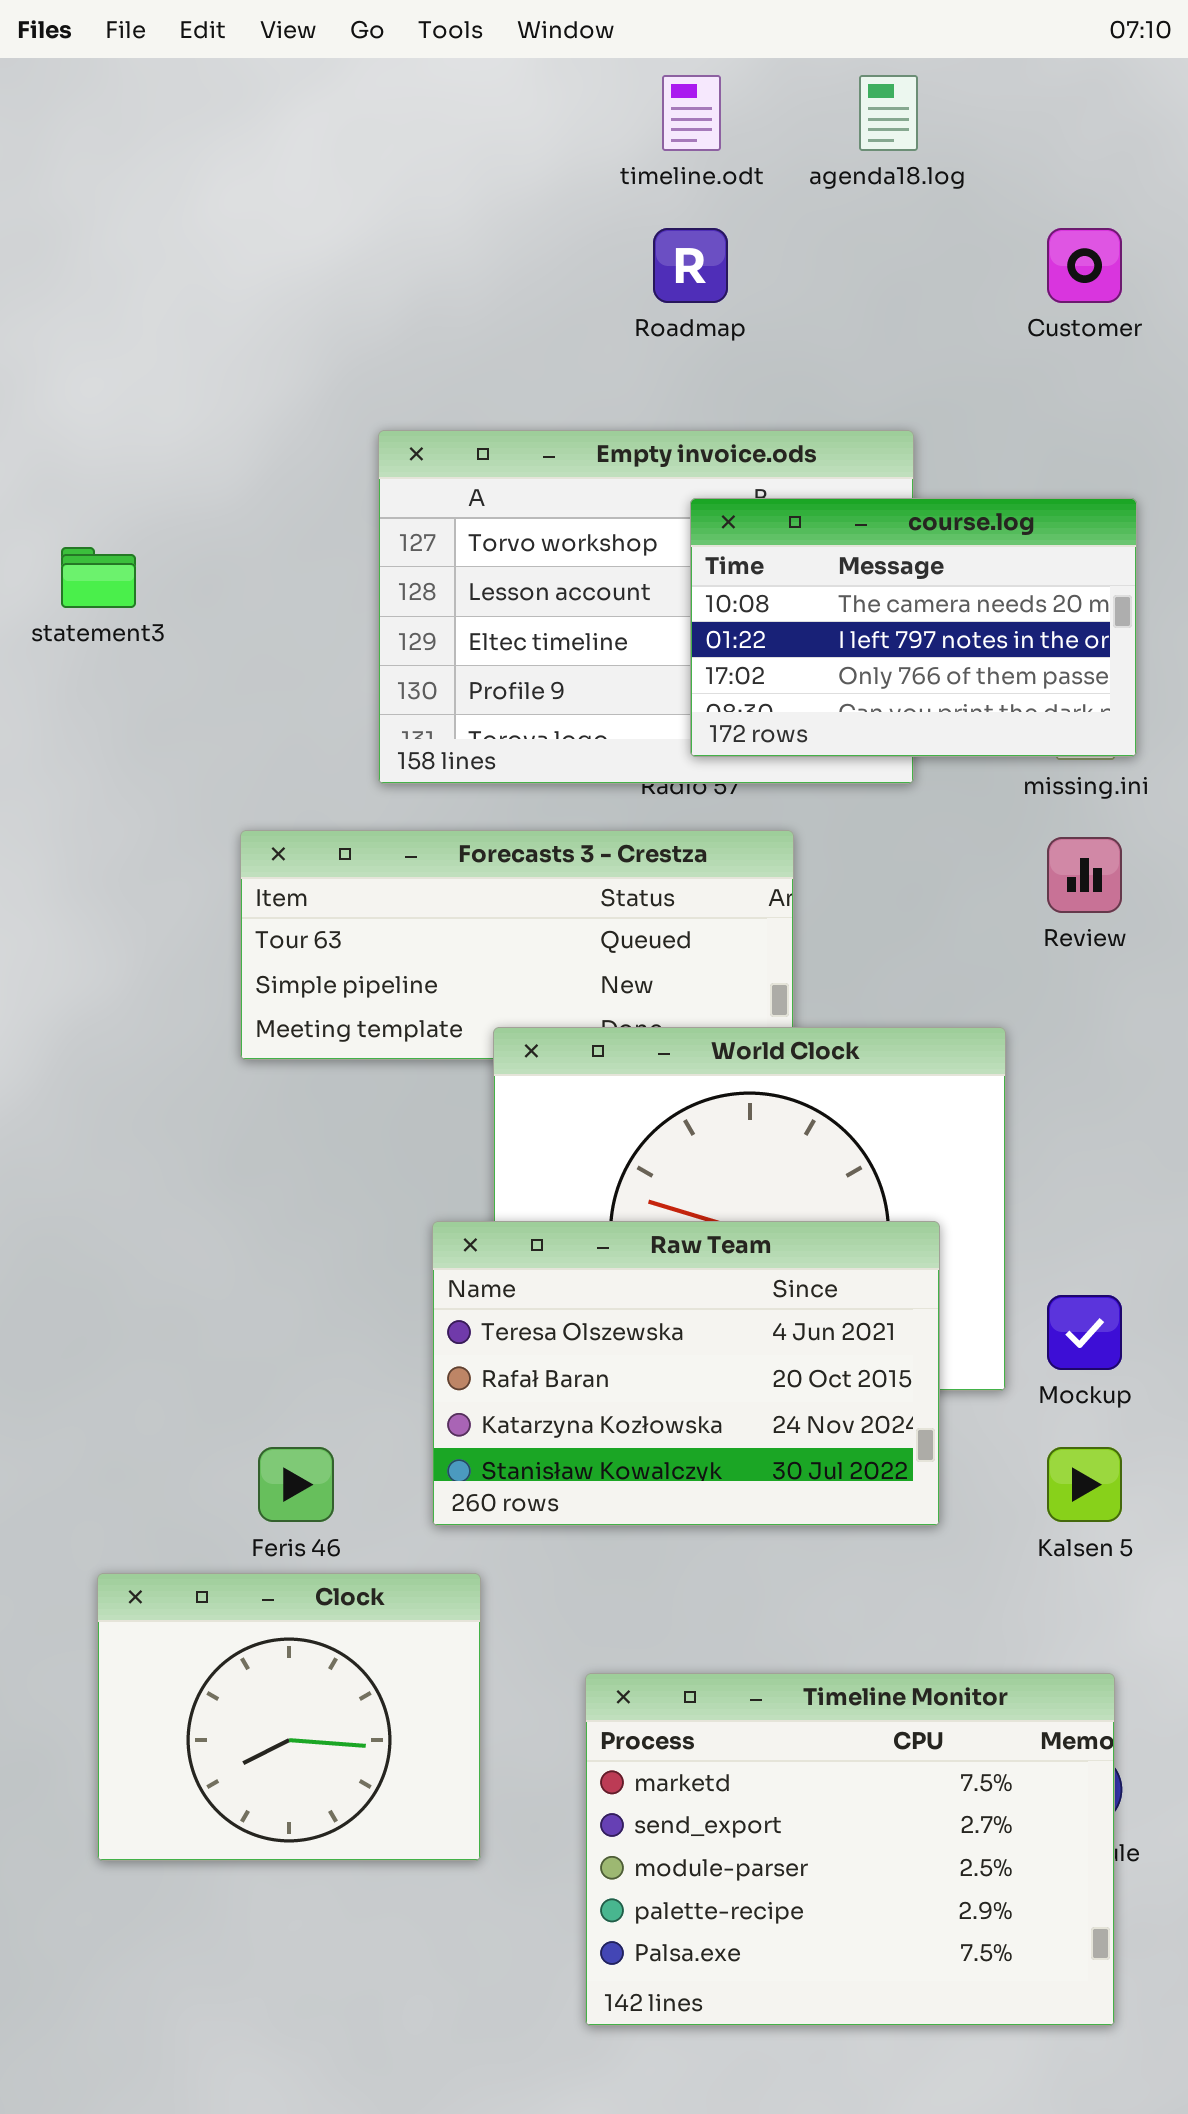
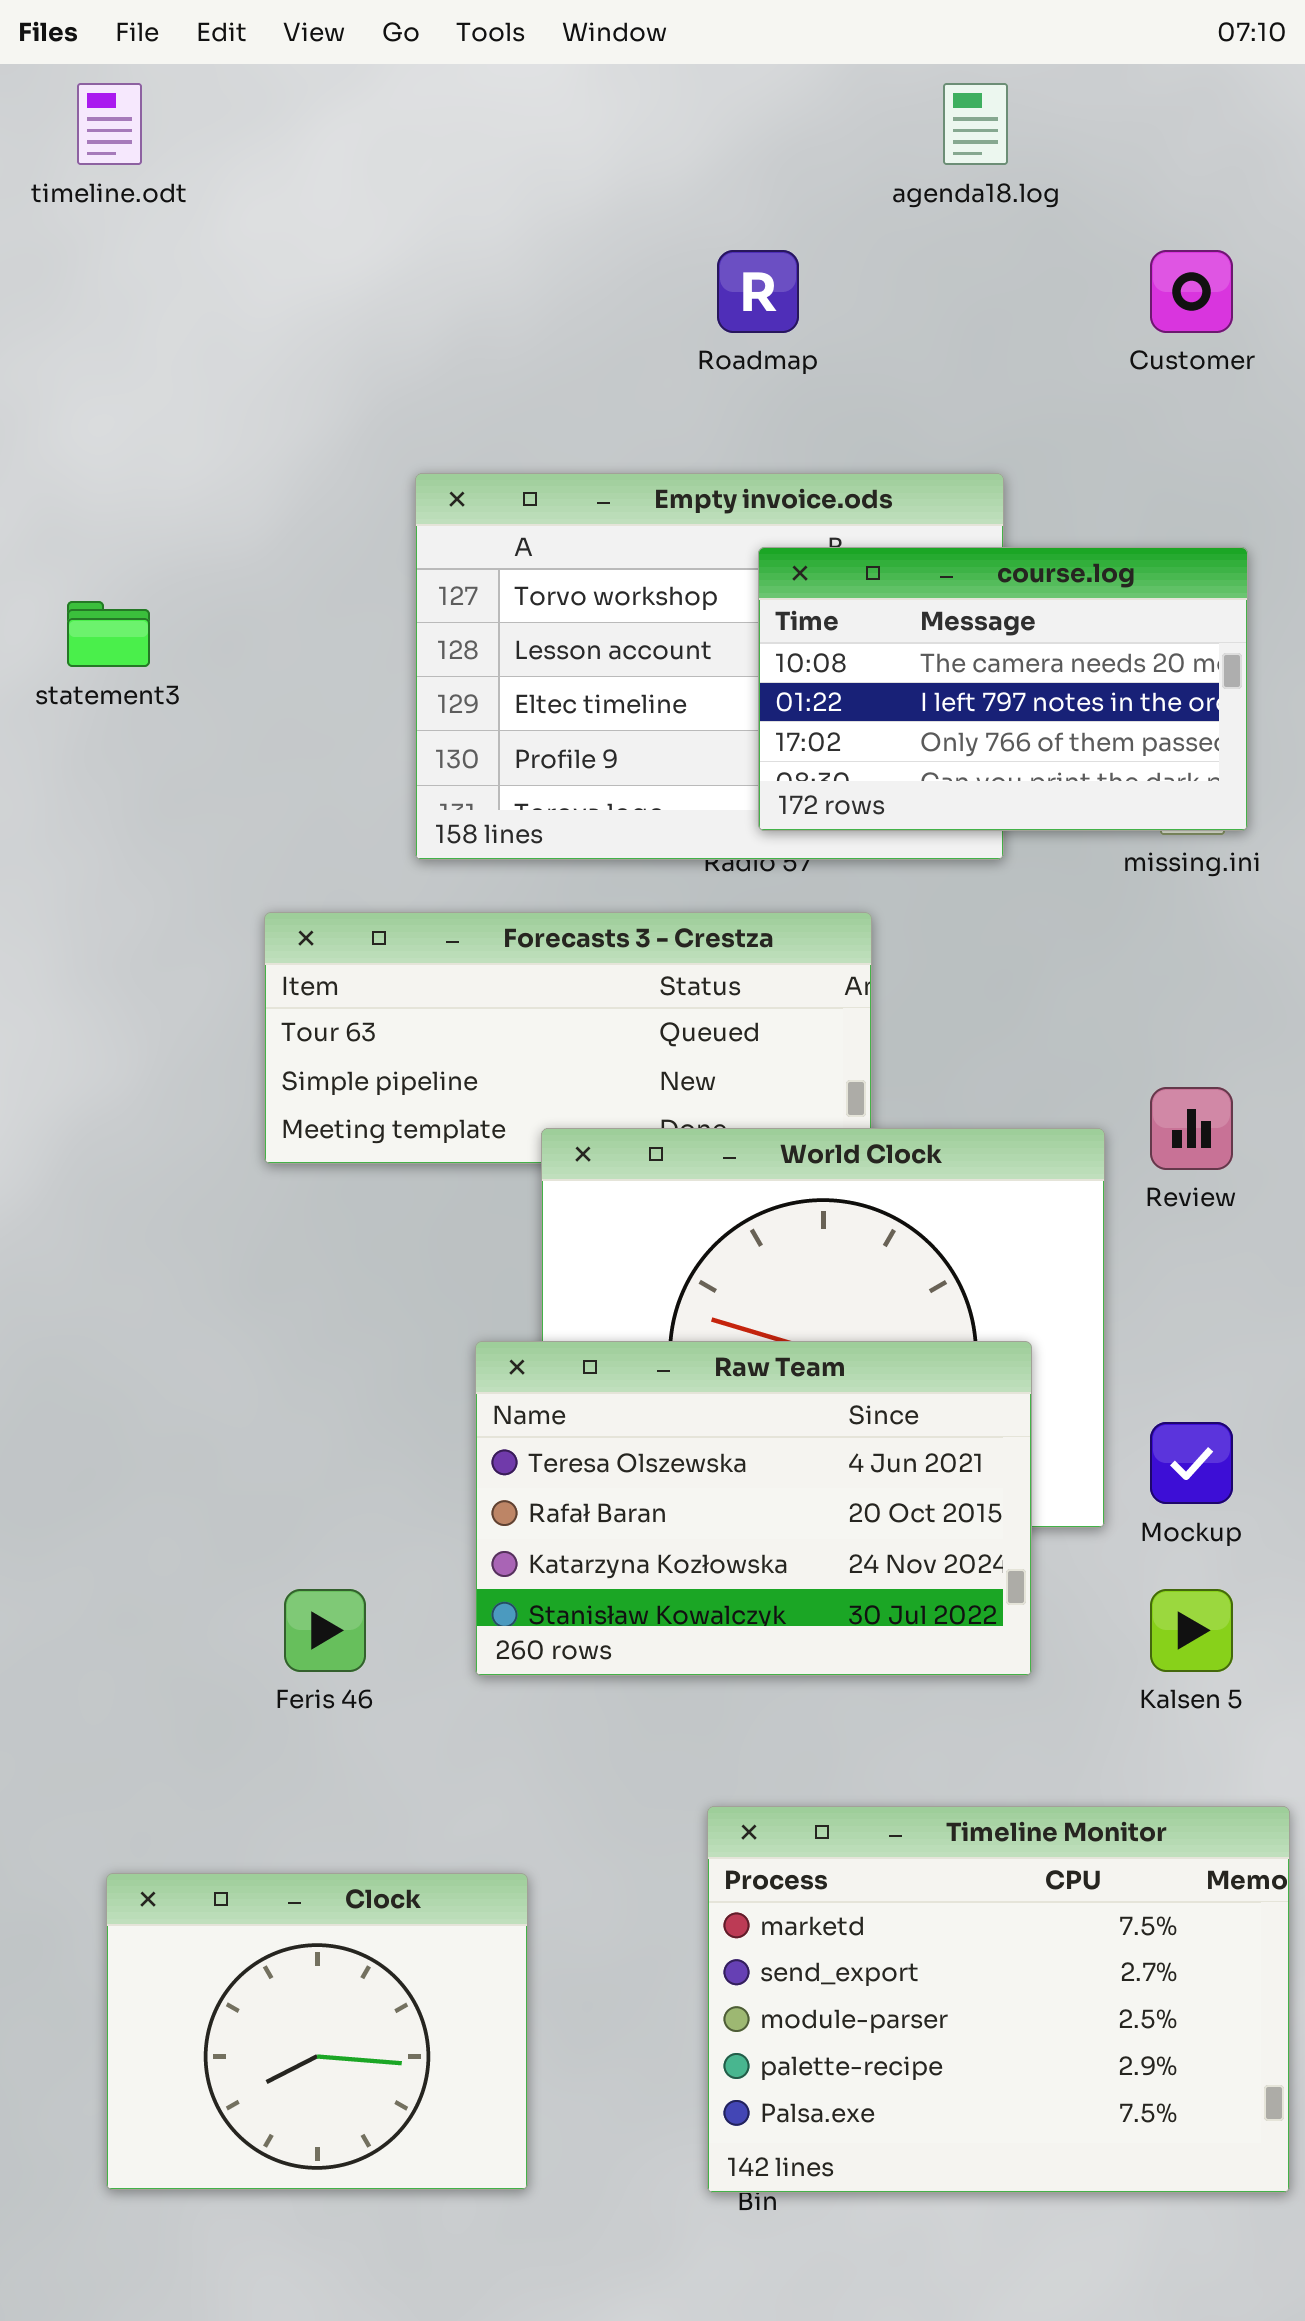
timeline.odt: [662,75,721,151] -> [77,83,142,165], moved
Review: [1047,837,1122,913] -> [1150,1087,1233,1170], moved
Clock: [97,1573,481,1861] -> [106,1873,528,2190], moved
Timeline Monitor: [585,1673,1115,2026] -> [707,1806,1290,2193], moved

